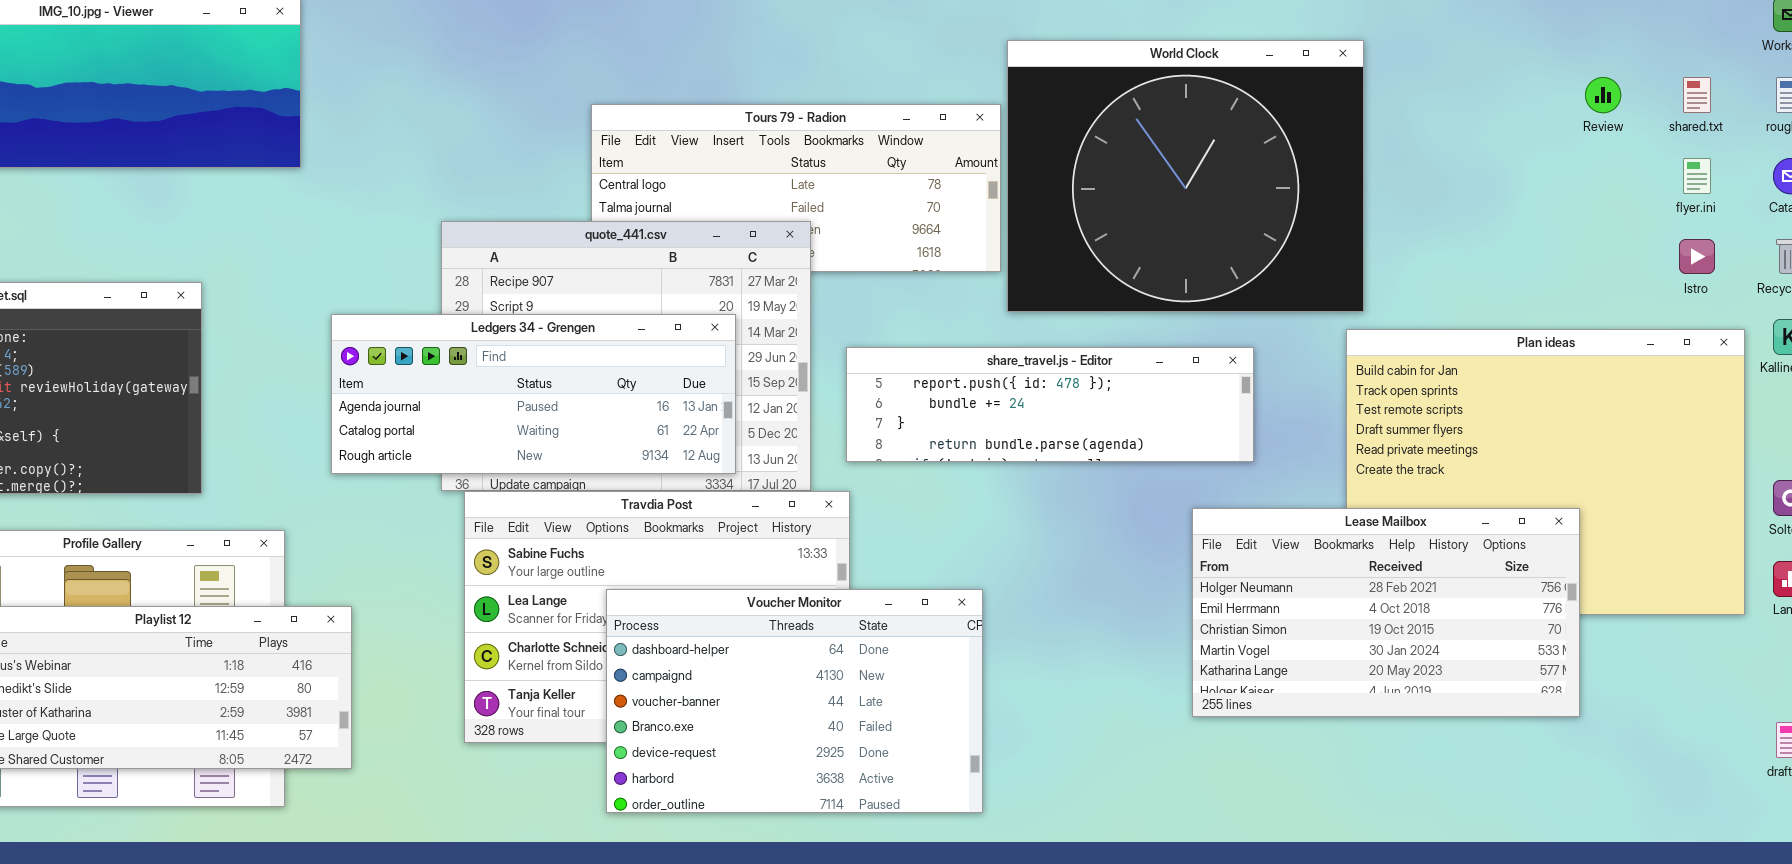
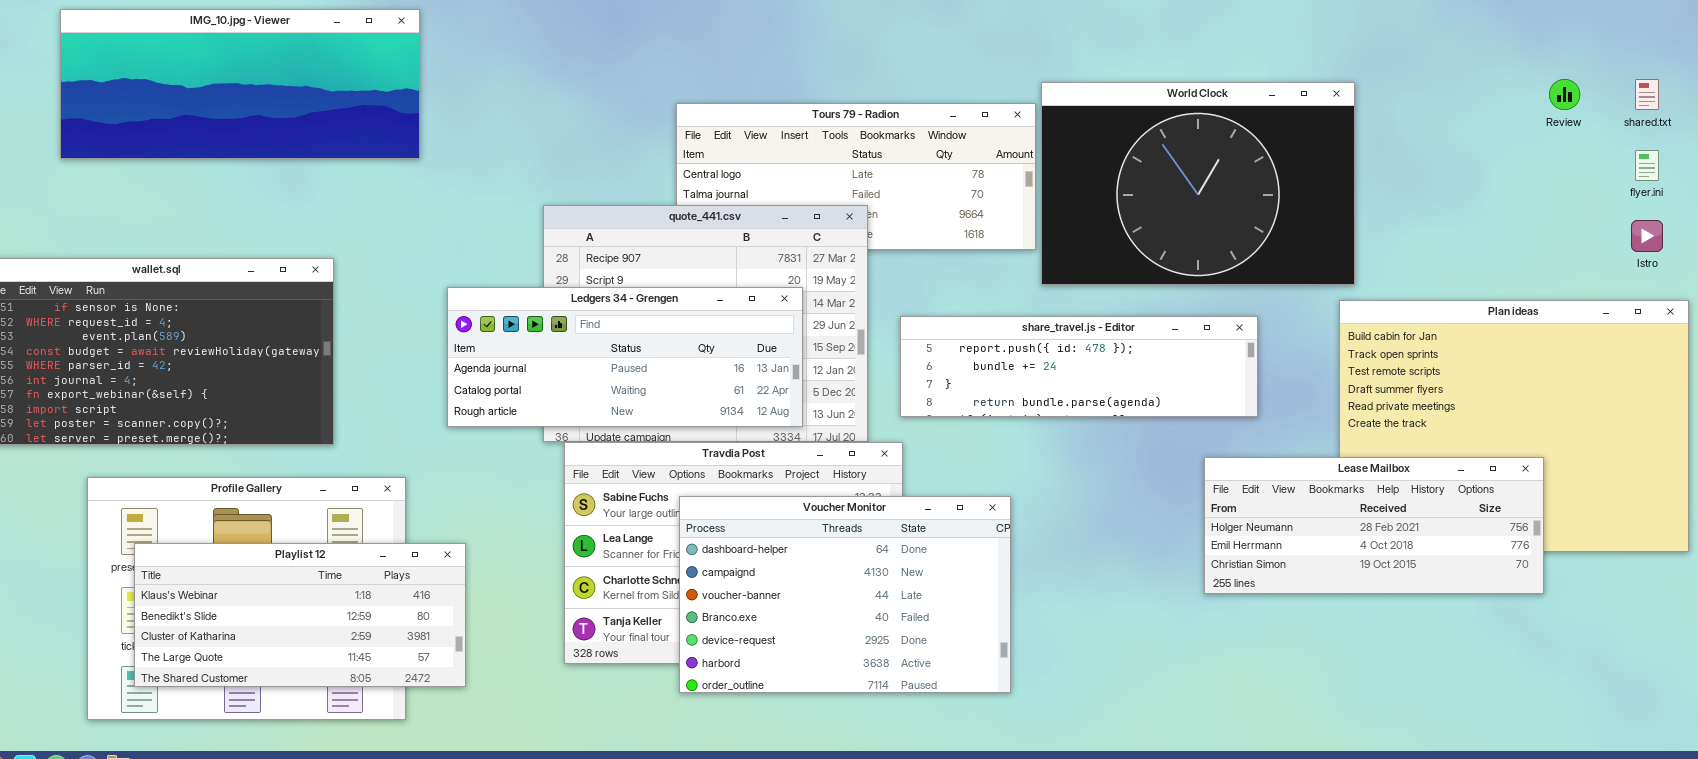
World Clock: [1007,40,1364,312] -> [1041,82,1355,285], resized
Lease Mailbox: [1192,508,1580,717] -> [1204,457,1544,594], resized
Voucher Monitor: [606,589,983,813] -> [679,496,1011,693], moved

